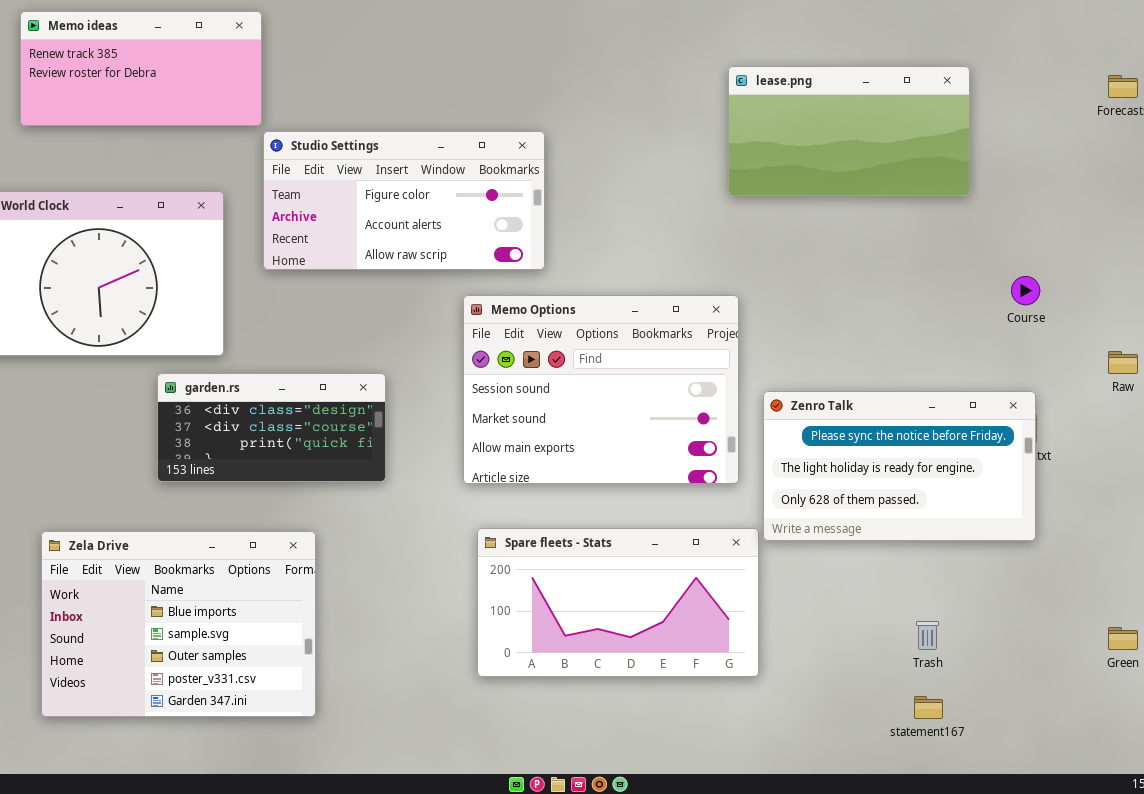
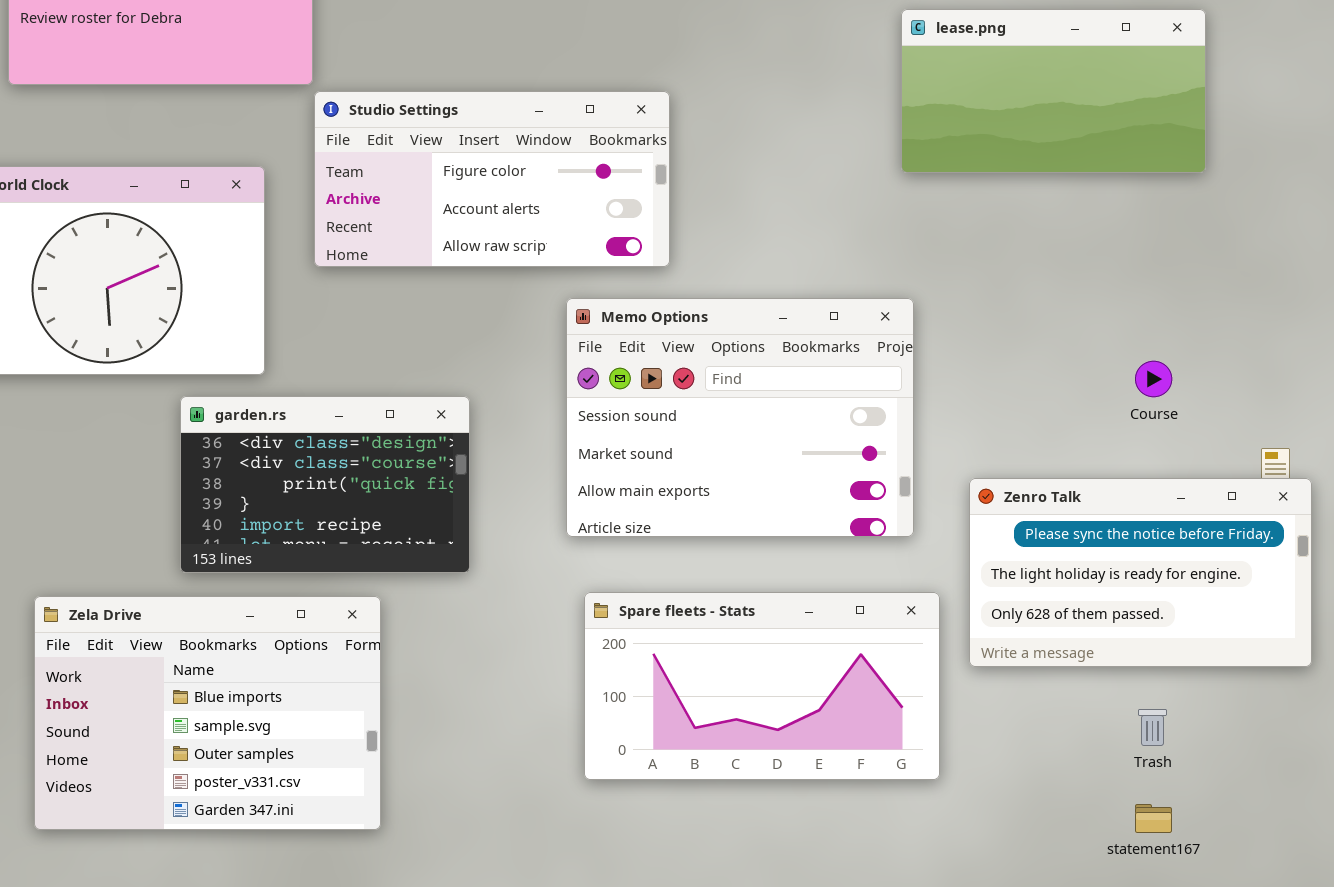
Course: [1011,276,1040,305] -> [1135,361,1172,397], moved
garden.rs: [157,373,386,482] -> [180,396,470,573], resized
Zenro Talk: [763,391,1036,541] -> [969,478,1312,667], moved

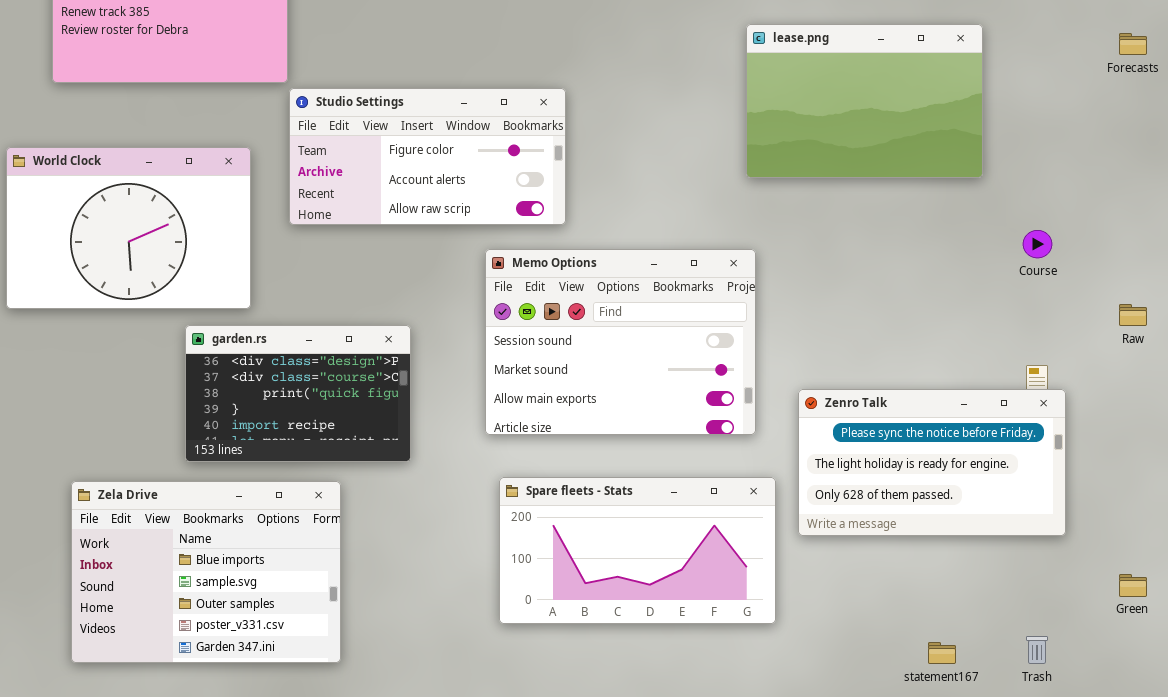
lease.png: [901,9,1206,173] -> [746,24,983,178], resized
Course: [1135,361,1172,397] -> [1023,230,1052,258], moved
Trash: [1138,709,1167,746] -> [1026,636,1048,664], moved

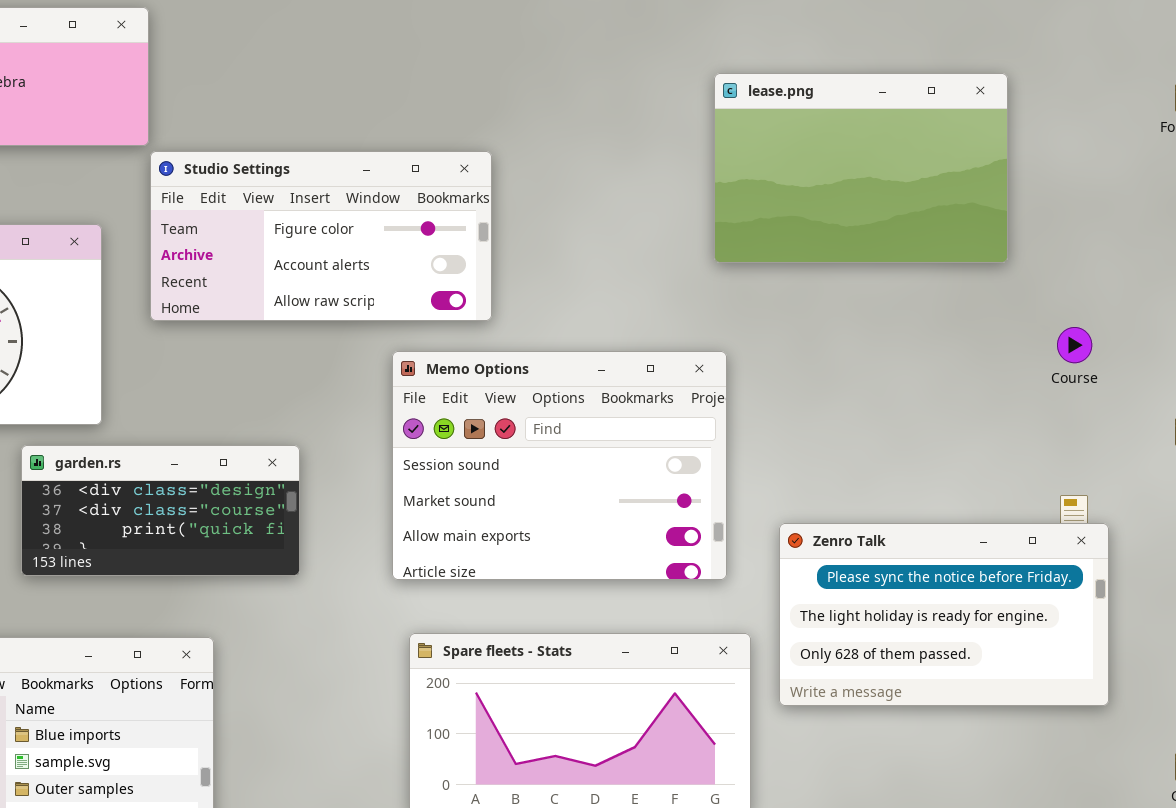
garden.rs: [185,325,411,462] -> [21,445,300,576], resized

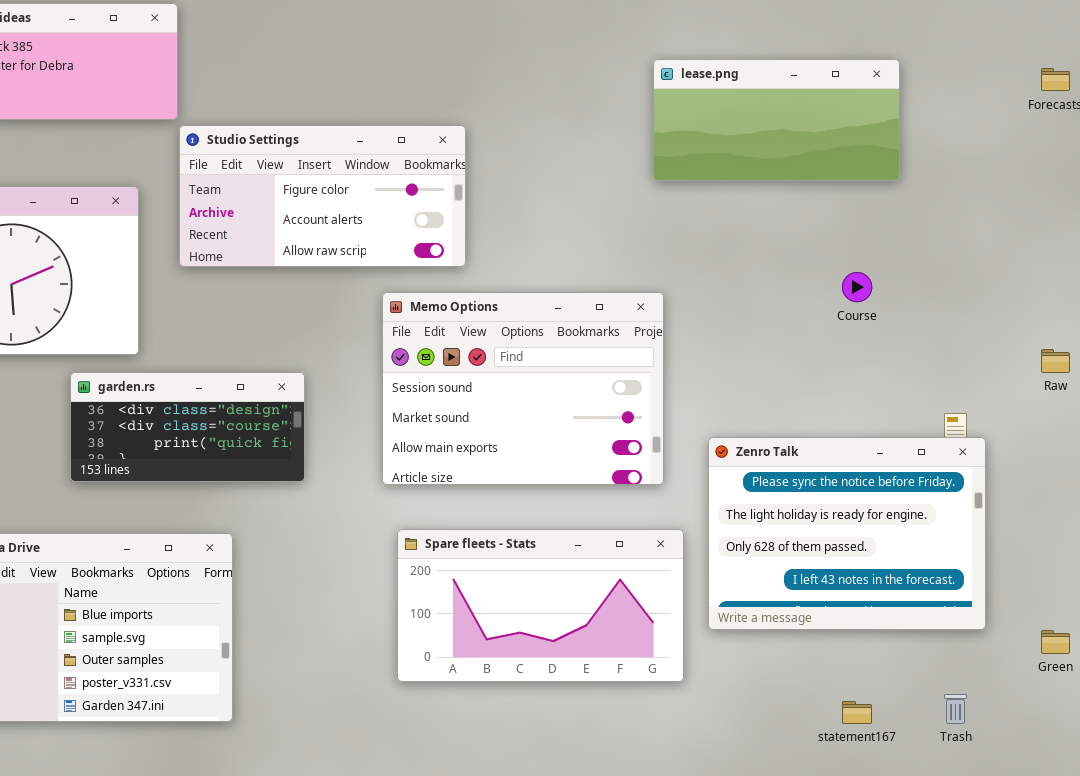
lease.png: [714,73,1008,263] -> [653,59,900,181], resized
Course: [1057,327,1092,363] -> [842,272,872,302], moved
Zenro Talk: [779,523,1109,706] -> [708,437,986,630], resized

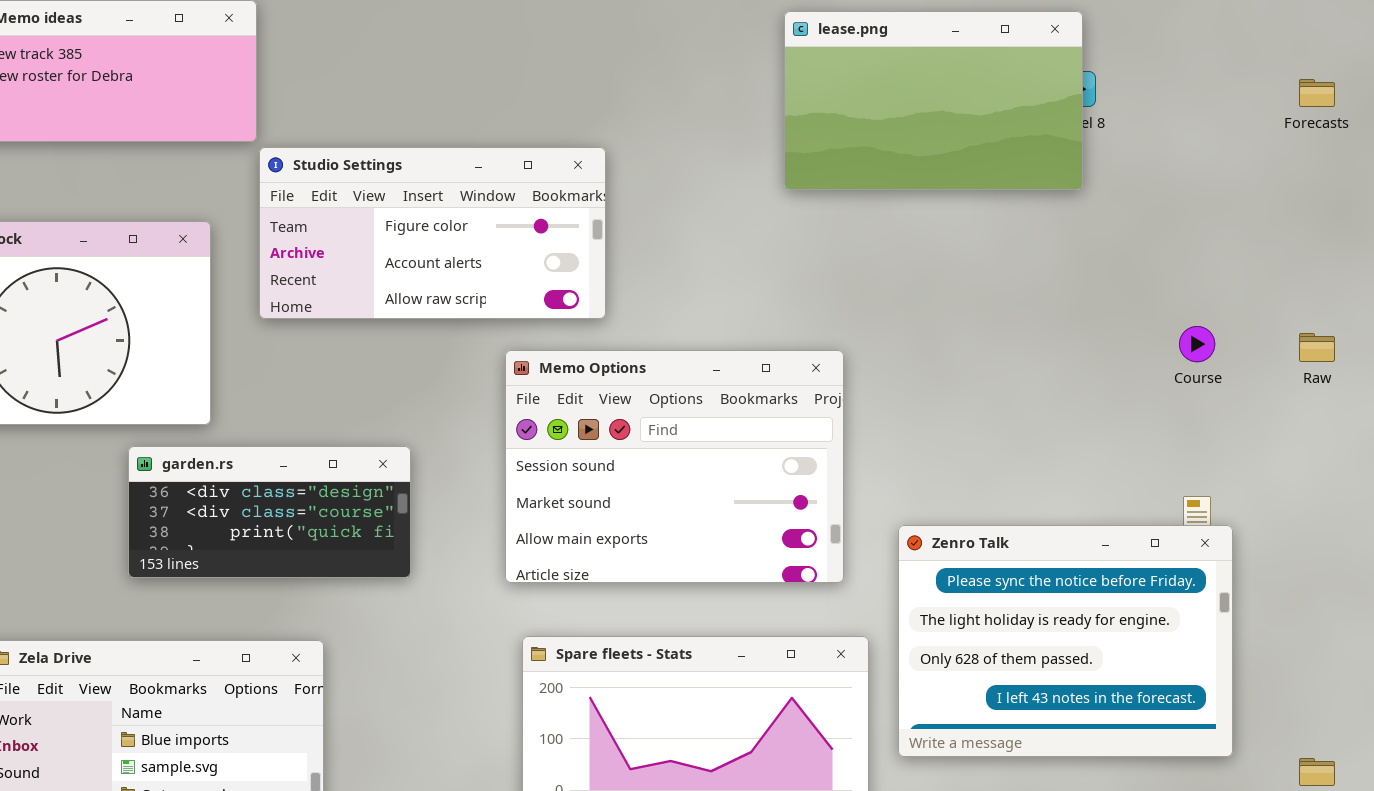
lease.png: [653,59,900,181] -> [784,11,1083,190], moved, resized
Course: [842,272,872,302] -> [1179,326,1215,362], moved
Raw: [1041,349,1070,373] -> [1299,333,1335,362], moved

